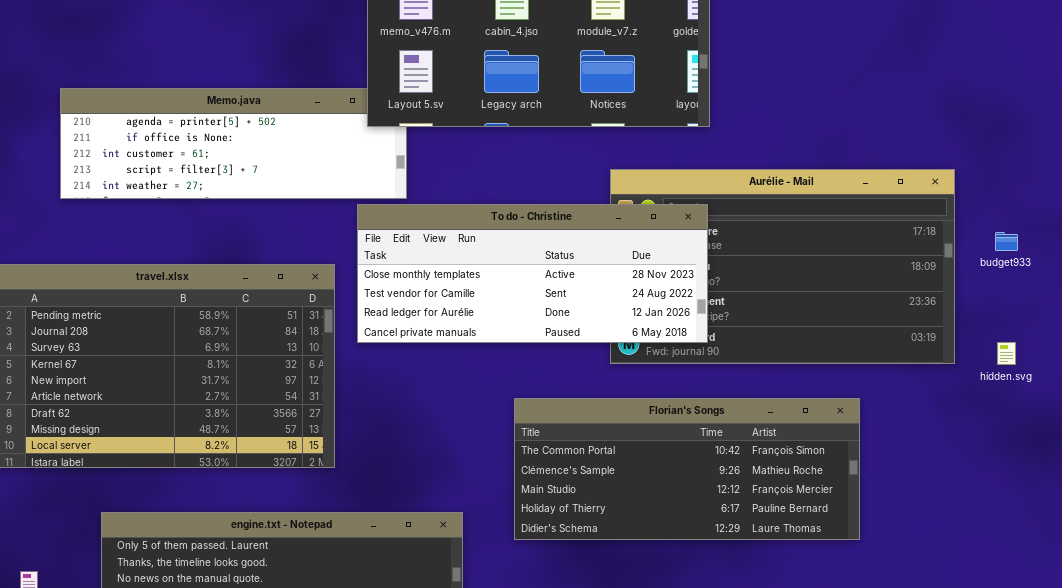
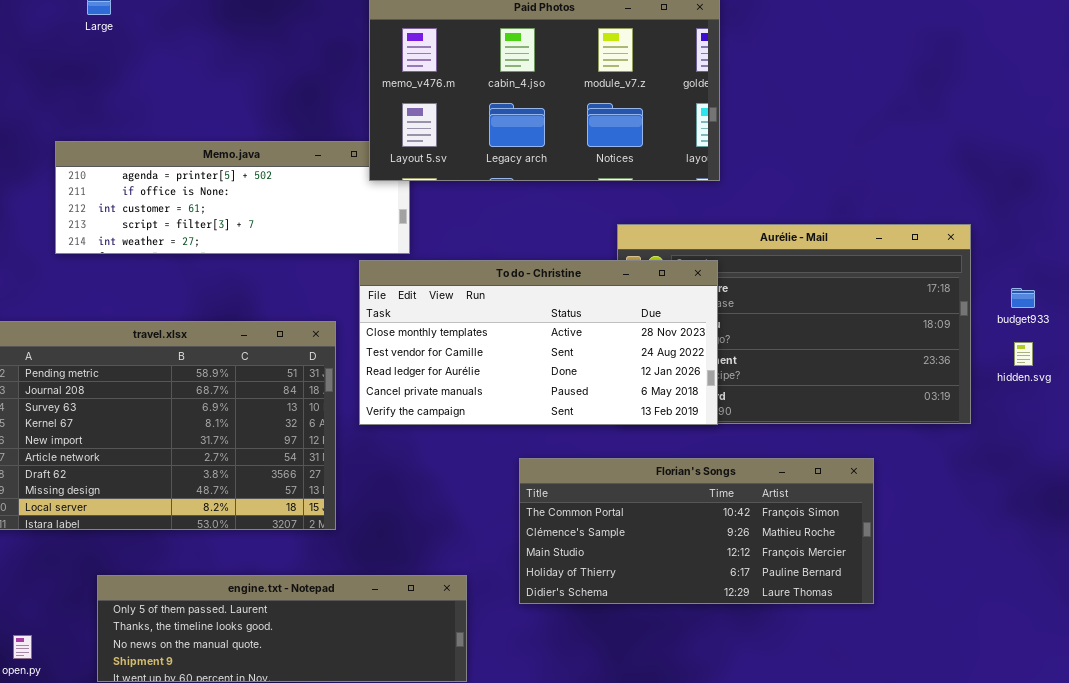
To do - Christine: [357,204,708,343] -> [359,260,718,425], resized
hidden.svg: [997,342,1016,365] -> [1014,342,1033,366], moved

